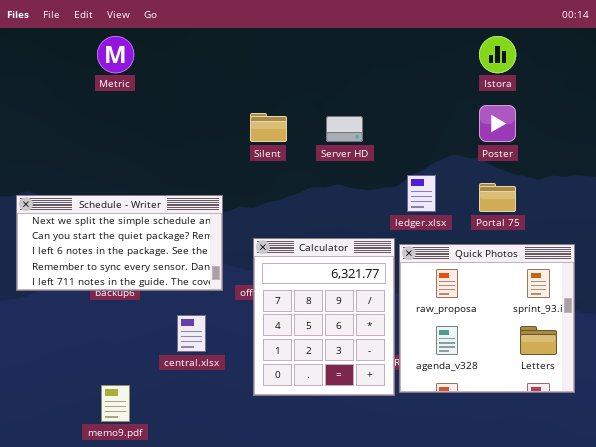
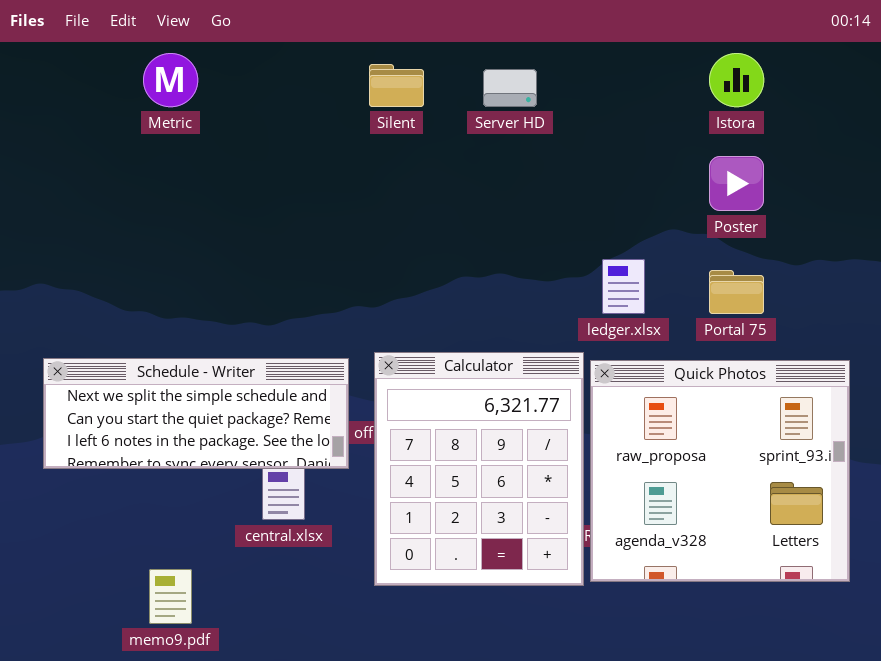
Silent: [250,113,287,142] -> [369,64,424,107], moved
Server HD: [326,116,363,142] -> [483,69,537,107], moved
Schedule - Writer: [16,195,223,291] -> [43,358,349,469], moved, resized

